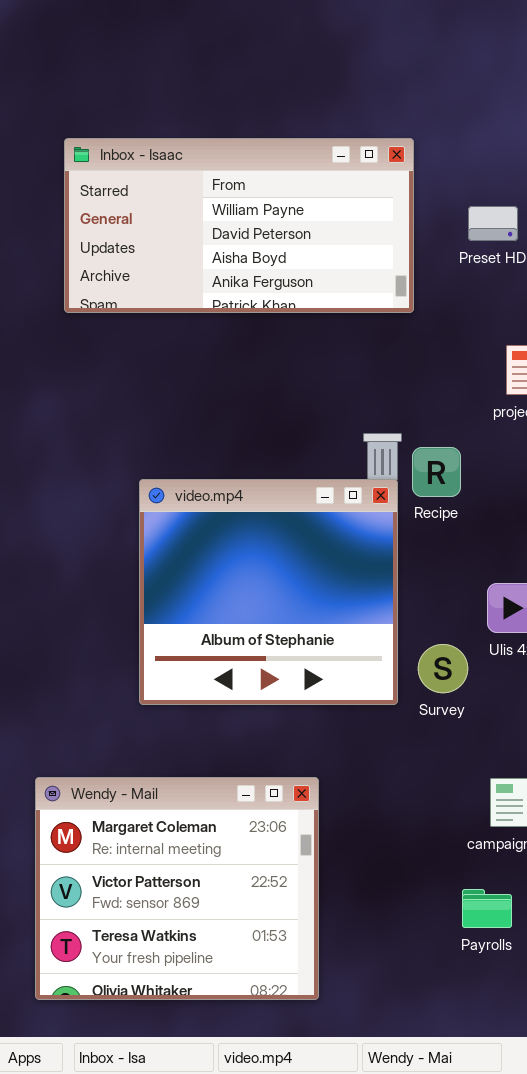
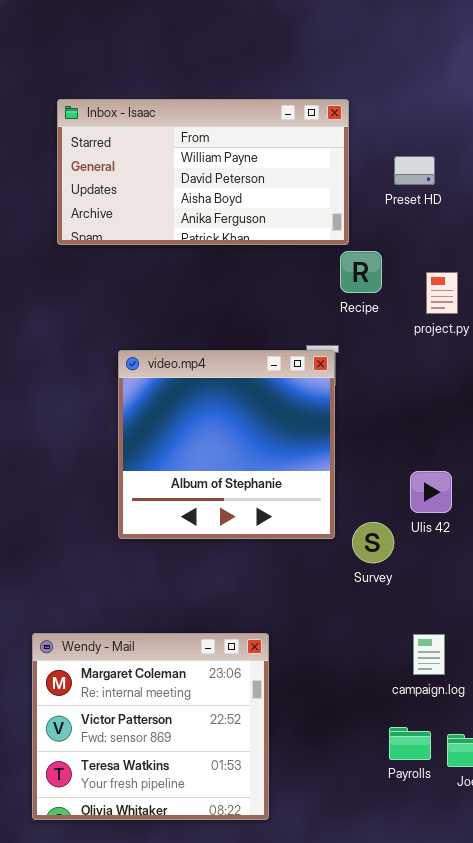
Recipe: [412,447,461,497] -> [340,251,382,293], moved
video.mp4: [139,479,398,705] -> [118,350,335,539], moved

